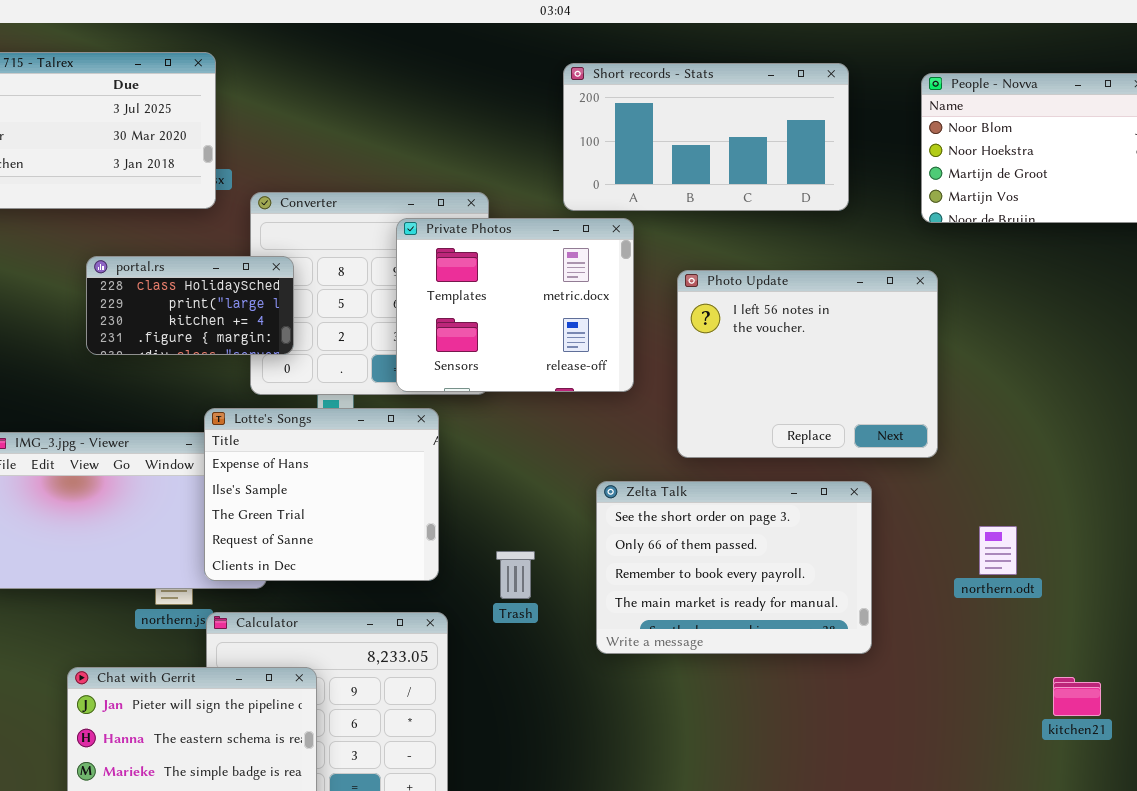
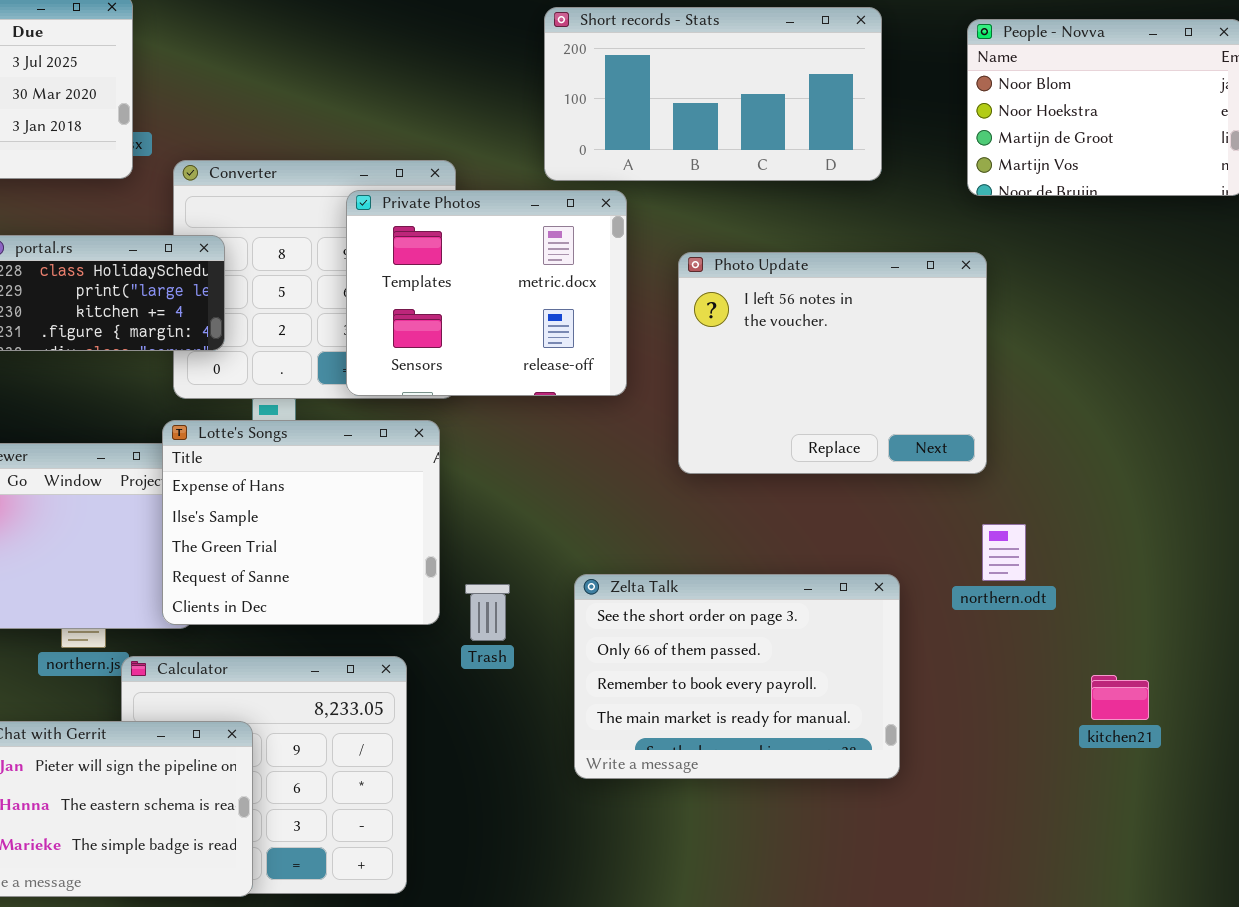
Lotte's Songs: [204,408,439,581] -> [162,420,440,625], moved
Zelta Talk: [596,481,872,654] -> [574,574,900,779], moved
northern.odt: [979,526,1017,575] -> [982,524,1026,581], moved
kitchen21: [1053,677,1101,716] -> [1091,675,1149,720], moved

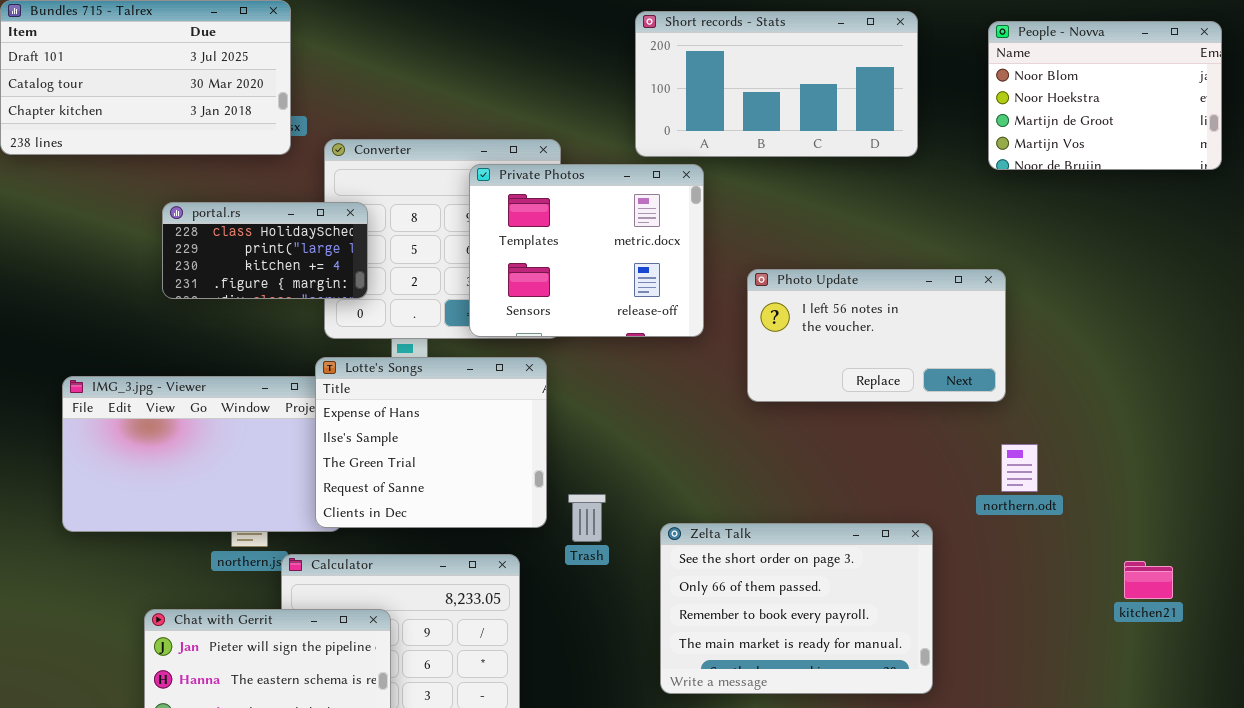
Photo Update: [678,252,987,474] -> [747,269,1006,402], resized
Zelta Talk: [574,574,900,779] -> [660,523,933,694], moved
kitchen21: [1091,675,1149,720] -> [1124,561,1173,599], moved

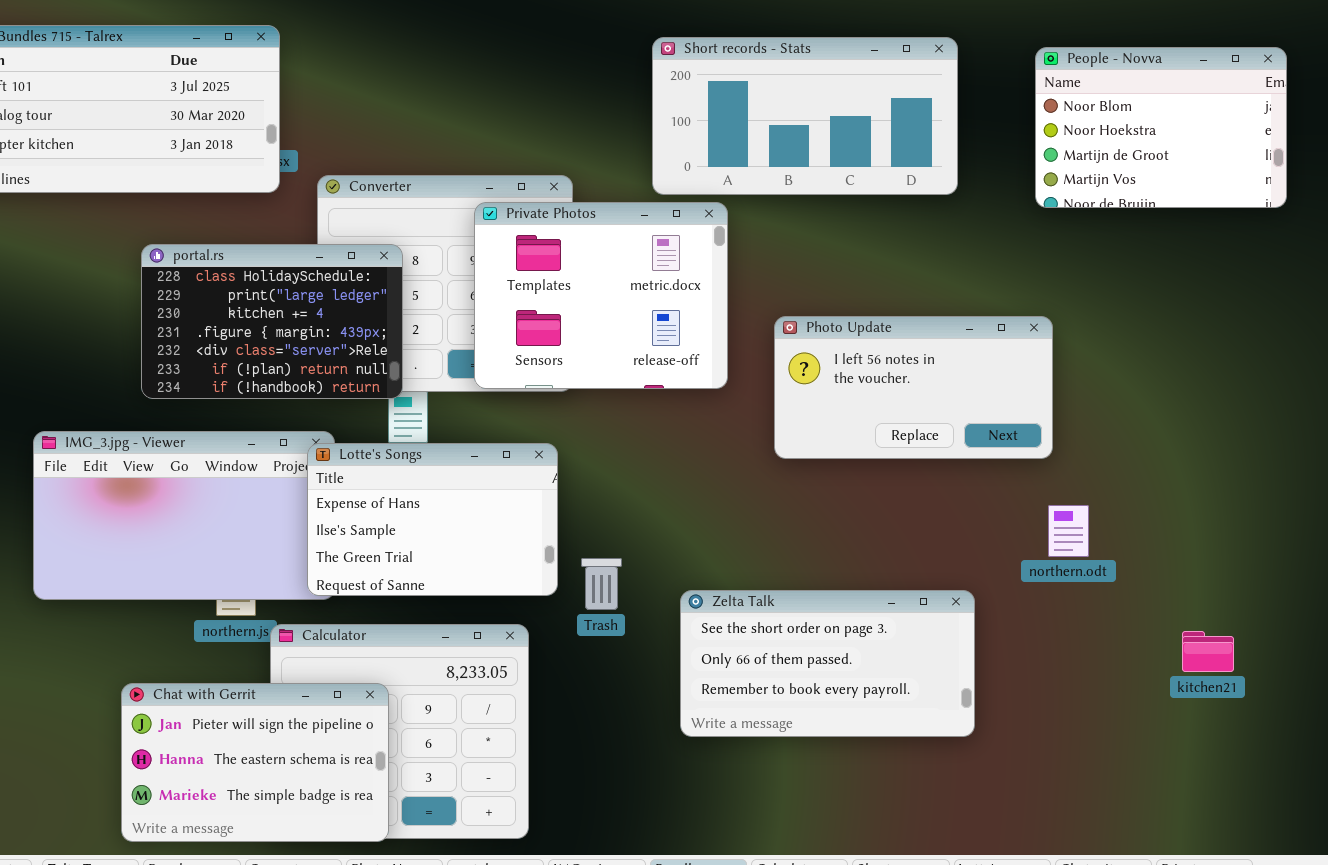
portal.rs: [162,202,368,299] -> [141,244,403,399], resized
Lotte's Songs: [315,357,547,528] -> [307,443,558,596], resized
Zelta Talk: [660,523,933,694] -> [680,590,975,737], resized

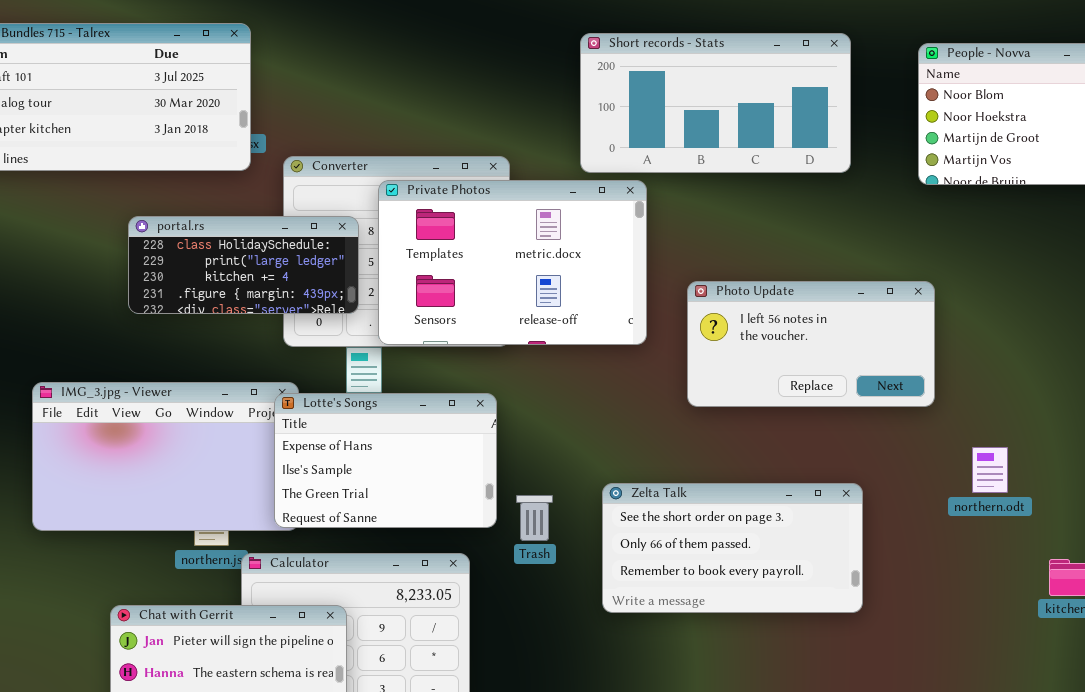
Private Photos: [474,202,728,389] -> [378,180,647,345], resized
portal.rs: [141,244,403,399] -> [128,216,359,314], resized
northern.odt: [1048,505,1089,557] -> [972,447,1008,493], moved
Zelta Talk: [680,590,975,737] -> [602,483,863,613], moved

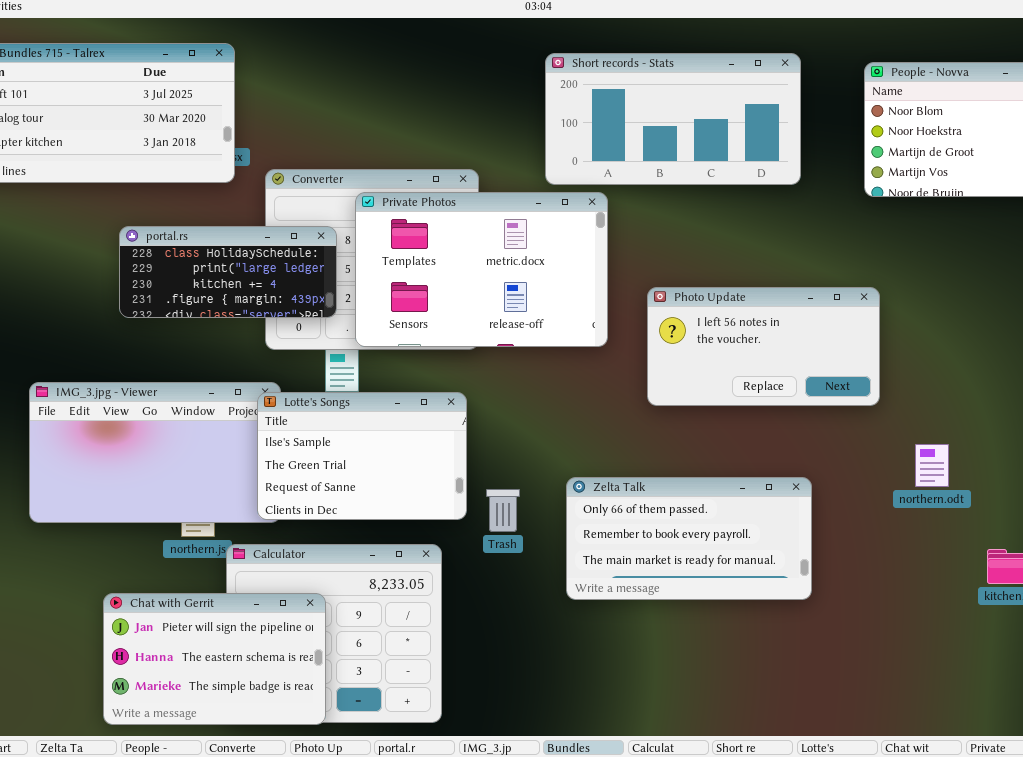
Lotte's Songs: [274,393,497,528] -> [257,392,467,520], scrolled down 1 row
Zelta Talk: [602,483,863,613] -> [566,477,812,600], scrolled down 1 row

